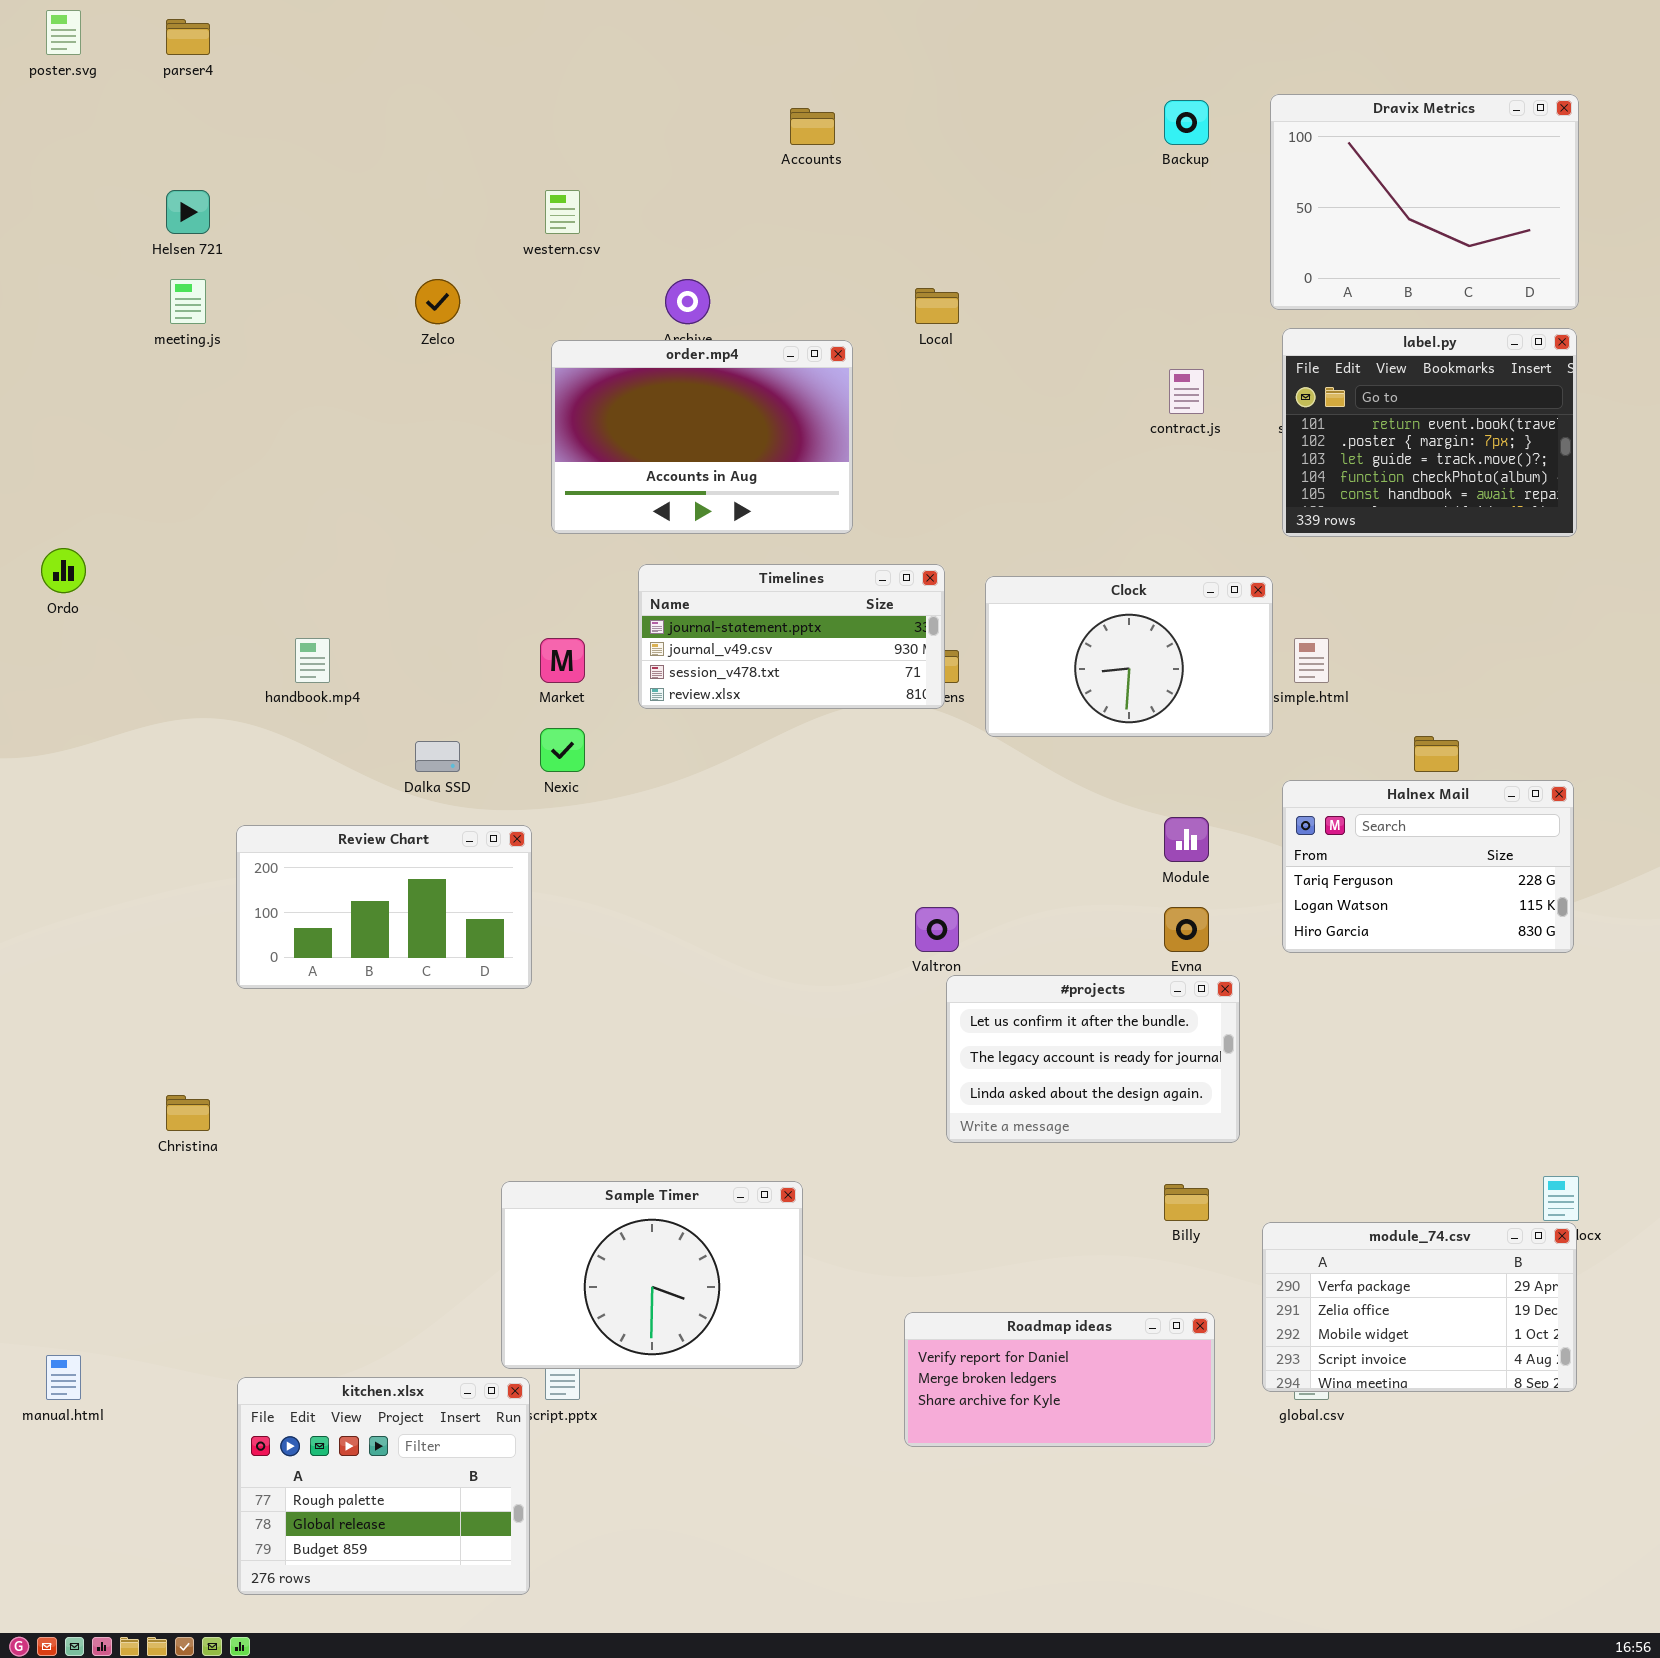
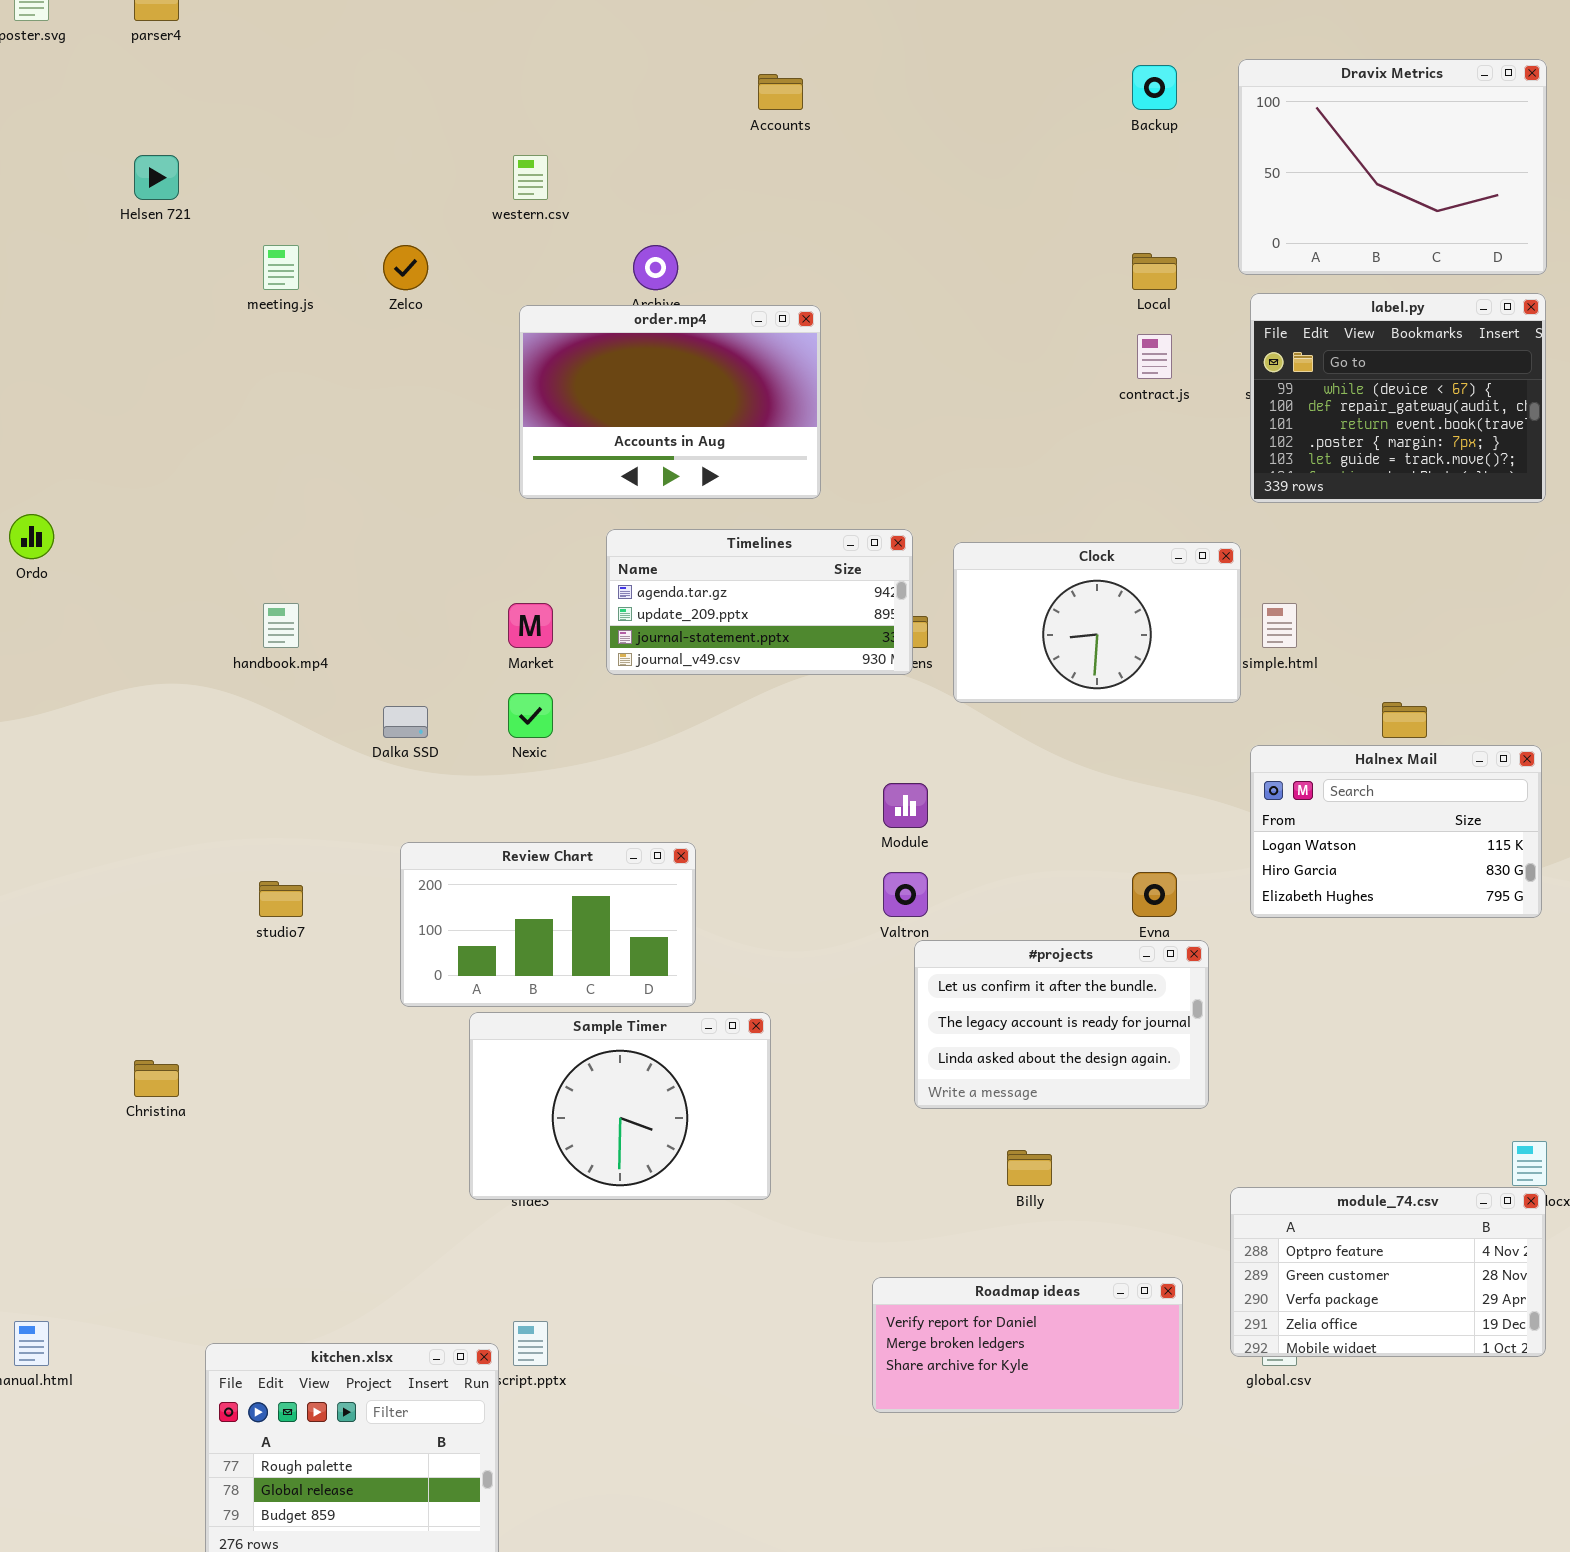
meeting.js: [170,279,206,324] -> [263,245,299,290], moved
Local: [915,288,959,324] -> [1132,253,1177,290], moved
label.py: [1282,328,1577,537] -> [1250,293,1546,503], scrolled up 2 rows
Timelines: [638,564,945,709] -> [606,529,913,675], scrolled up 2 rows
Halnex Mail: [1282,780,1574,953] -> [1250,745,1542,918], scrolled down 1 row
Module: [1164,817,1209,862] -> [883,783,928,828], moved
Review Chart: [236,825,532,989] -> [400,842,696,1007], moved
Sample Timer: [501,1181,803,1369] -> [469,1012,771,1200], moved
Billy: [1164,1184,1209,1221] -> [1007,1150,1052,1186], moved
module_74.csv: [1262,1222,1577,1392] -> [1230,1187,1546,1357], scrolled up 2 rows

